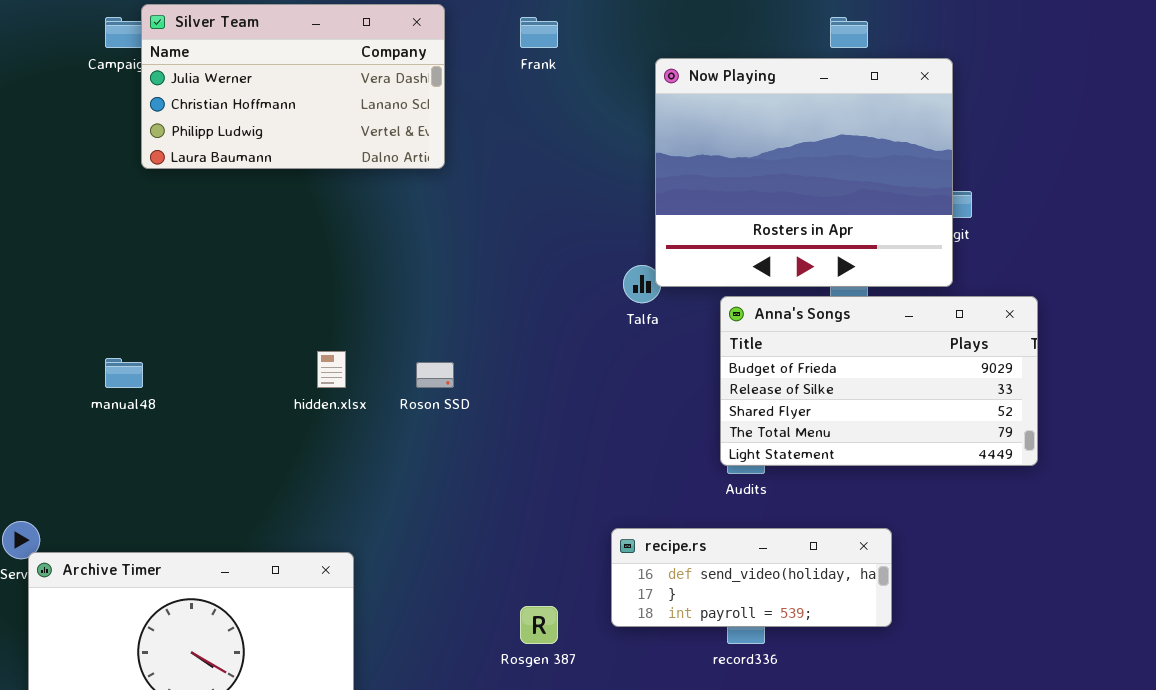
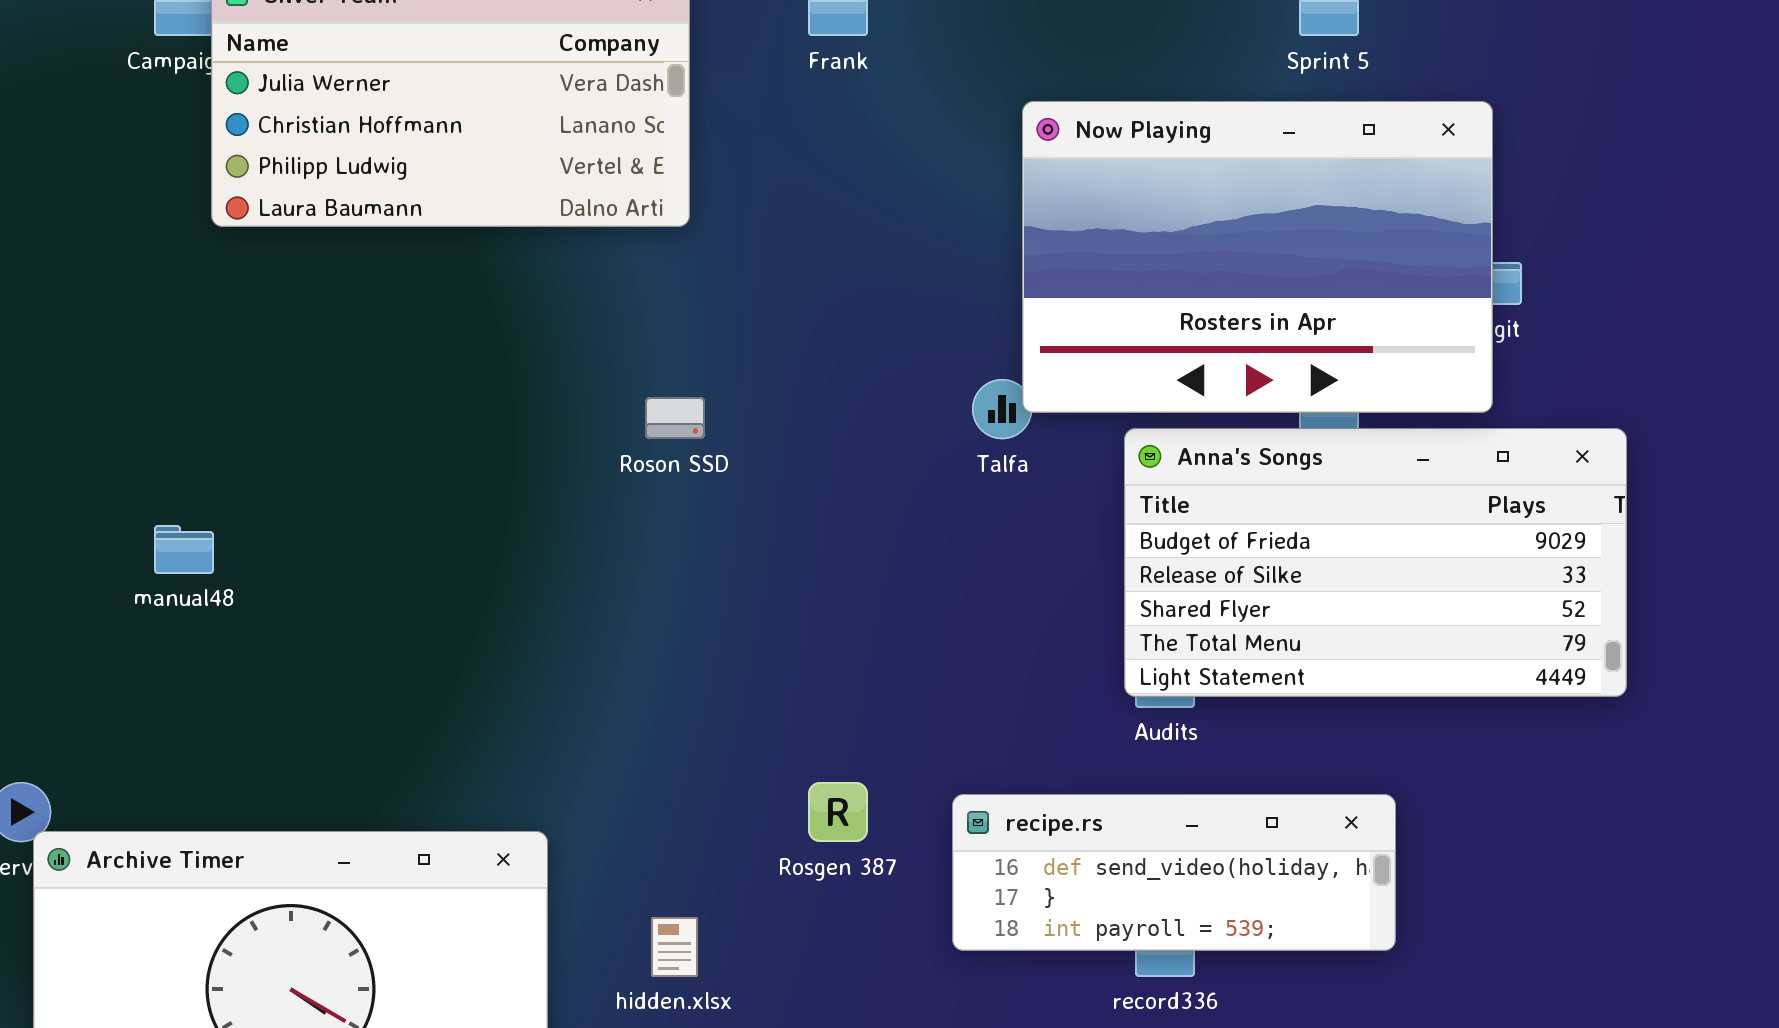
Now Playing: [655,58,953,287] -> [1022,101,1493,413], resized
hidden.xlsx: [317,351,346,388] -> [651,917,698,977], moved
Roson SSD: [416,362,454,388] -> [645,397,705,439], moved
Rosgen 387: [520,606,558,644] -> [808,782,868,842], moved

